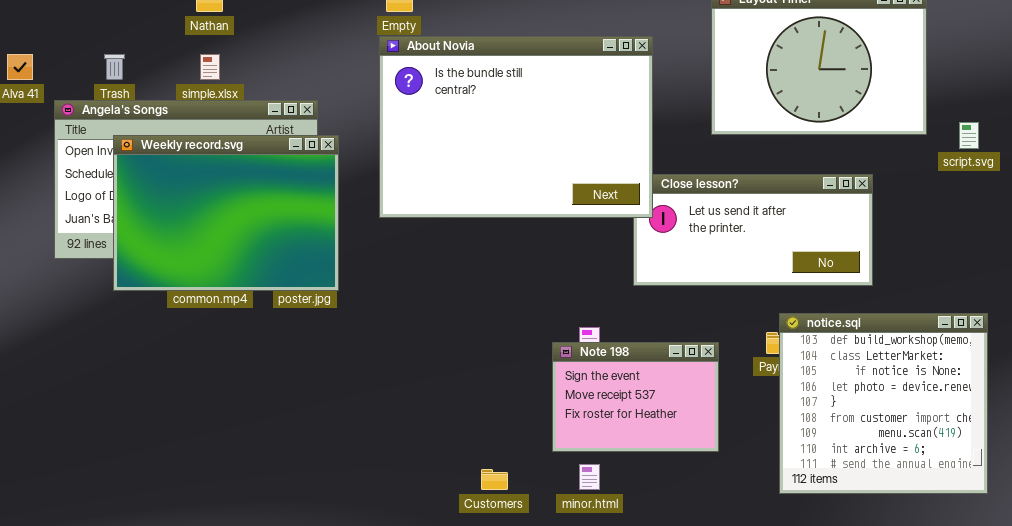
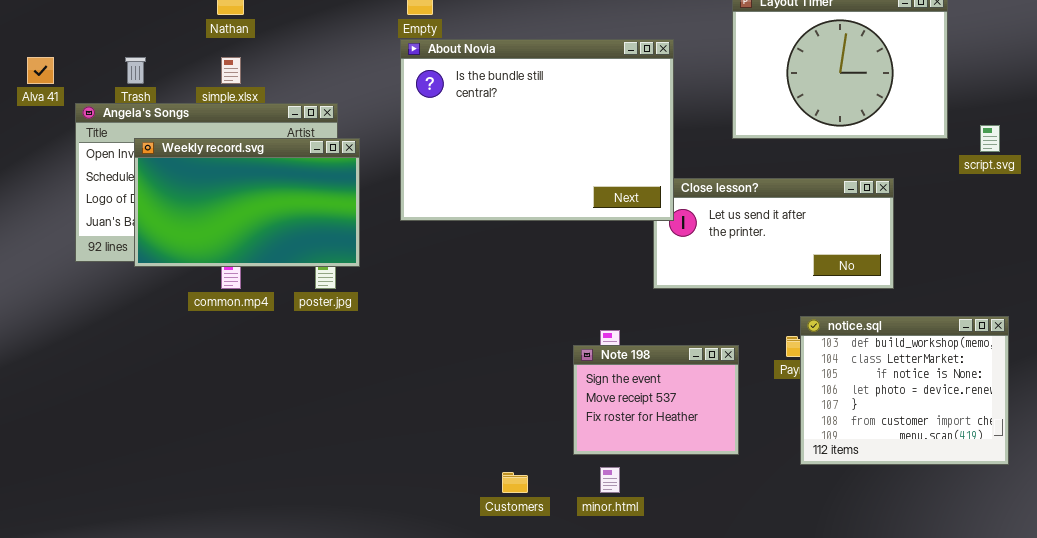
Weekly record.svg: [113,135,339,291] -> [134,138,360,267], resized
notice.sql: [779,313,988,494] -> [800,316,1009,465], resized

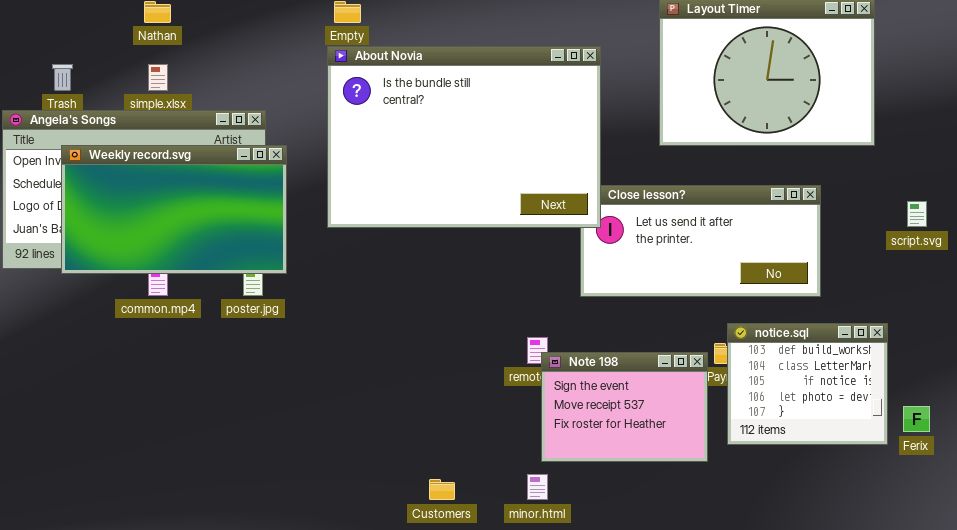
script.svg: [980,125,1000,152] -> [907,201,927,227], moved
notice.sql: [800,316,1009,465] -> [727,323,888,445], resized
Note 198: [573,345,739,455] -> [541,352,708,462], moved

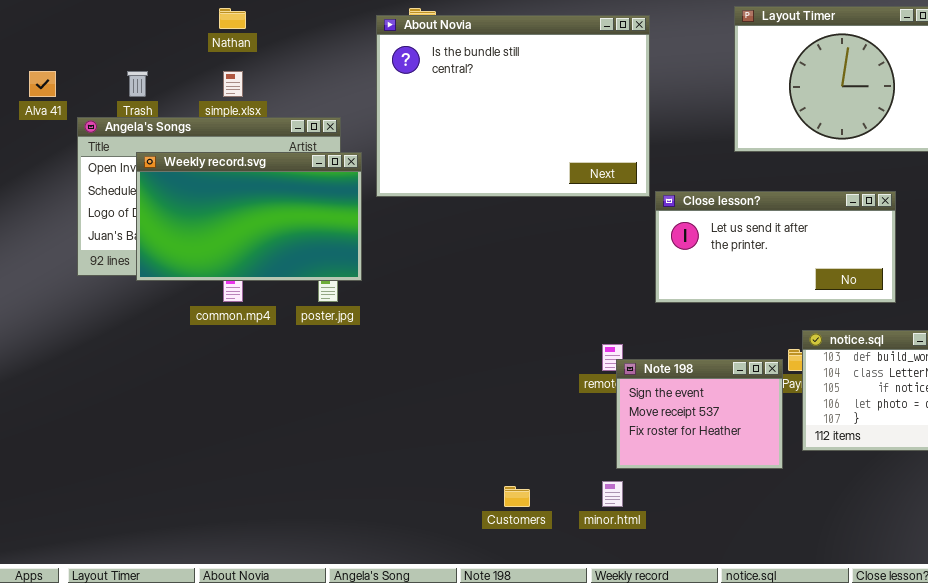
About Novia: [327,46,601,228] -> [376,15,650,197], moved

